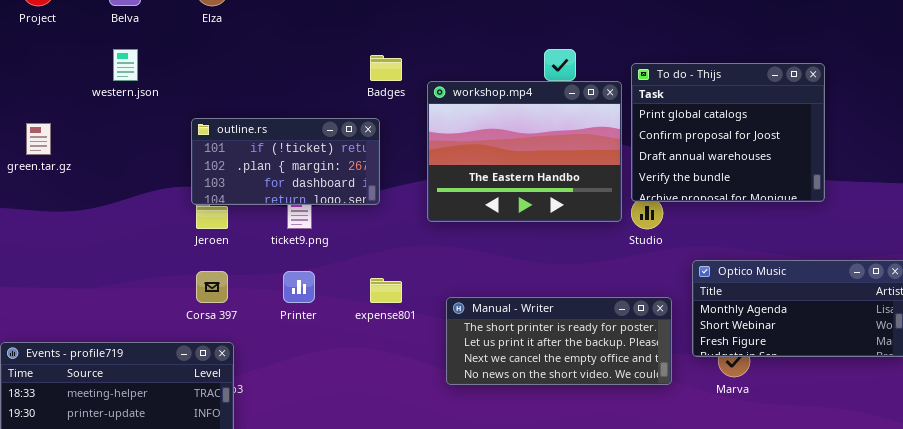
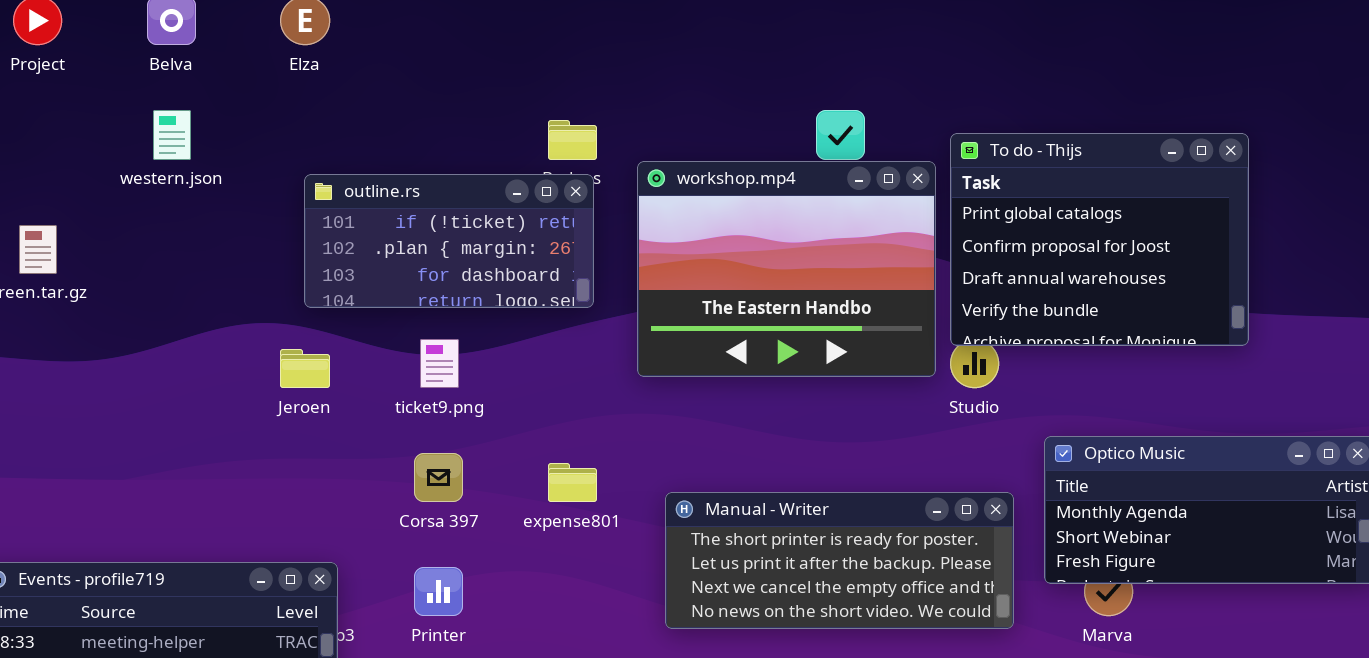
outline.rs: [191,118,380,205] -> [304,174,594,308], moved
Corsa 397: [196,271,228,303] -> [414,453,463,502], moved
Printer: [283,271,315,303] -> [414,567,463,616], moved

